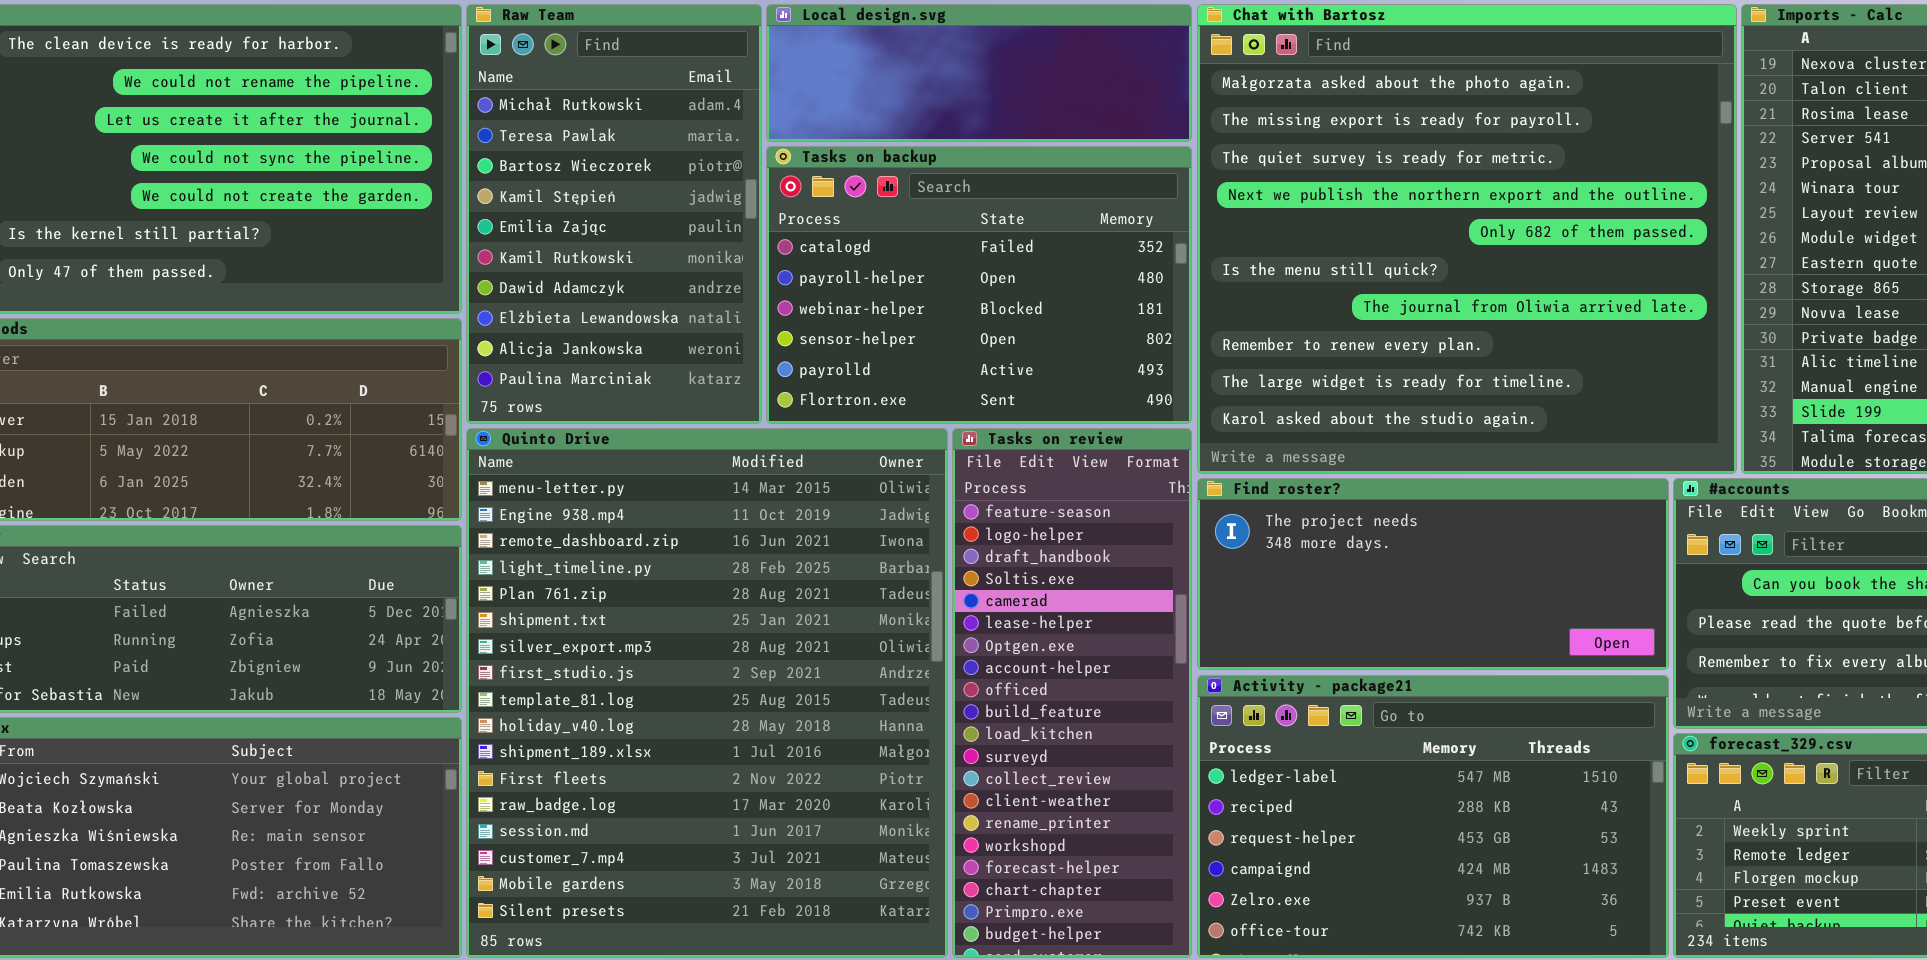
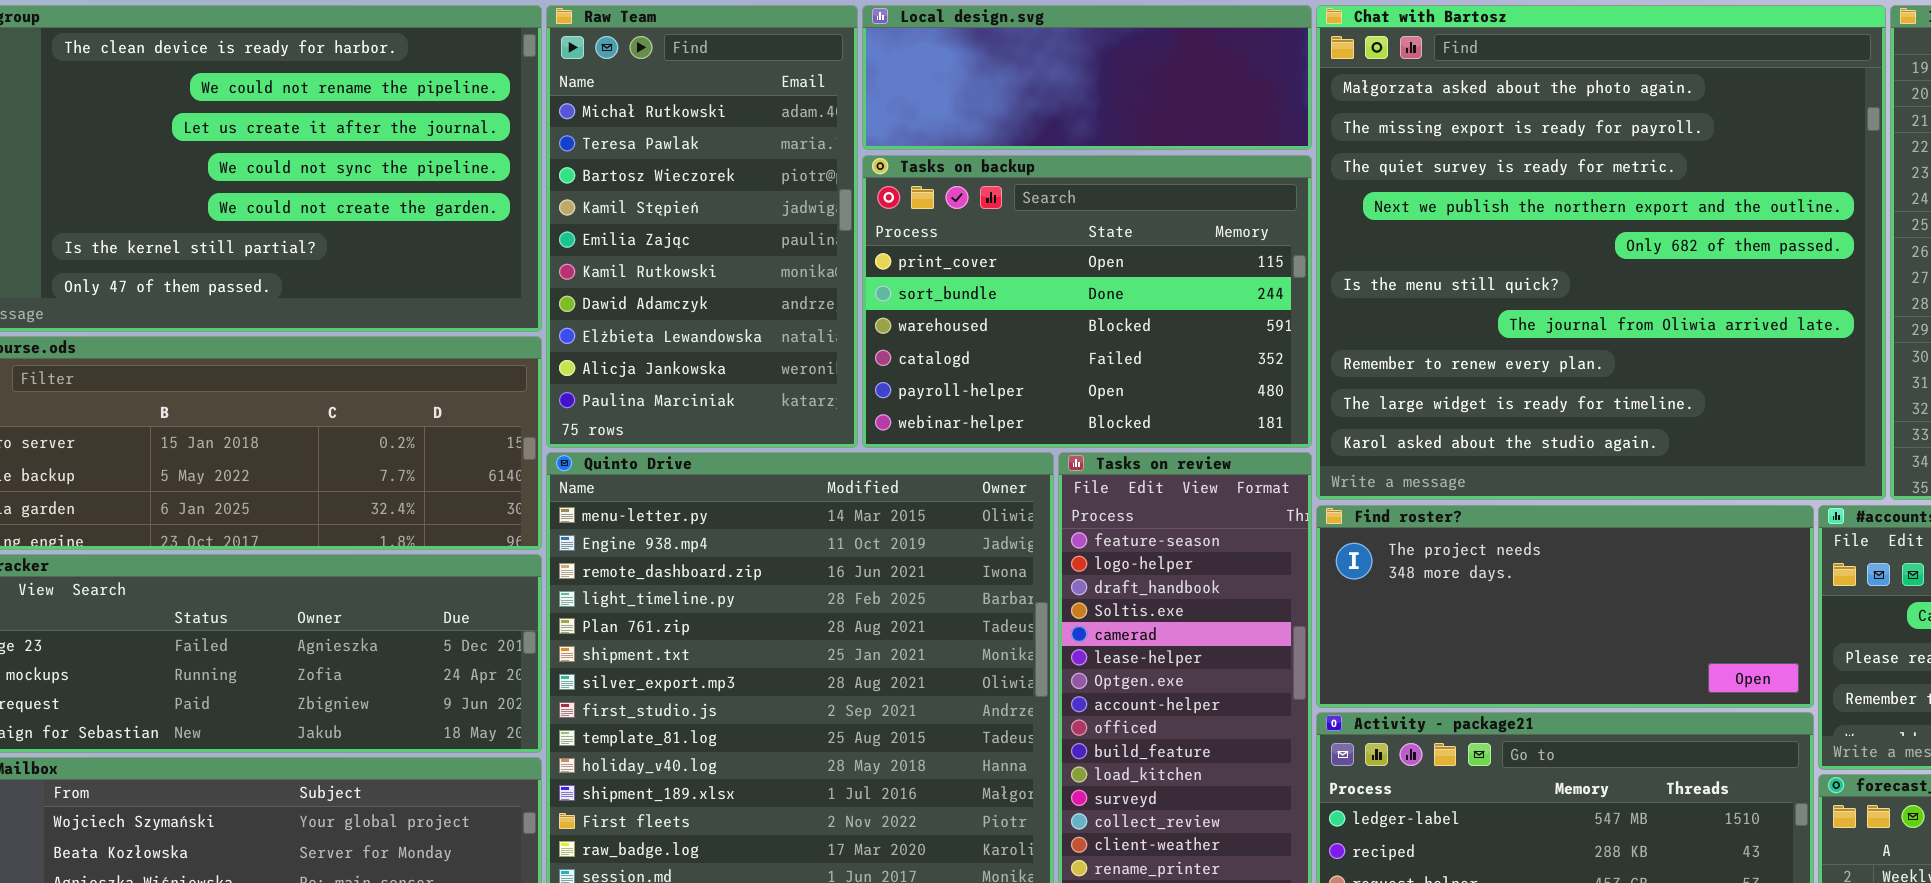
Tasks on backup: [766,146,1192,424] -> [862,155,1312,448], scrolled up 3 rows

